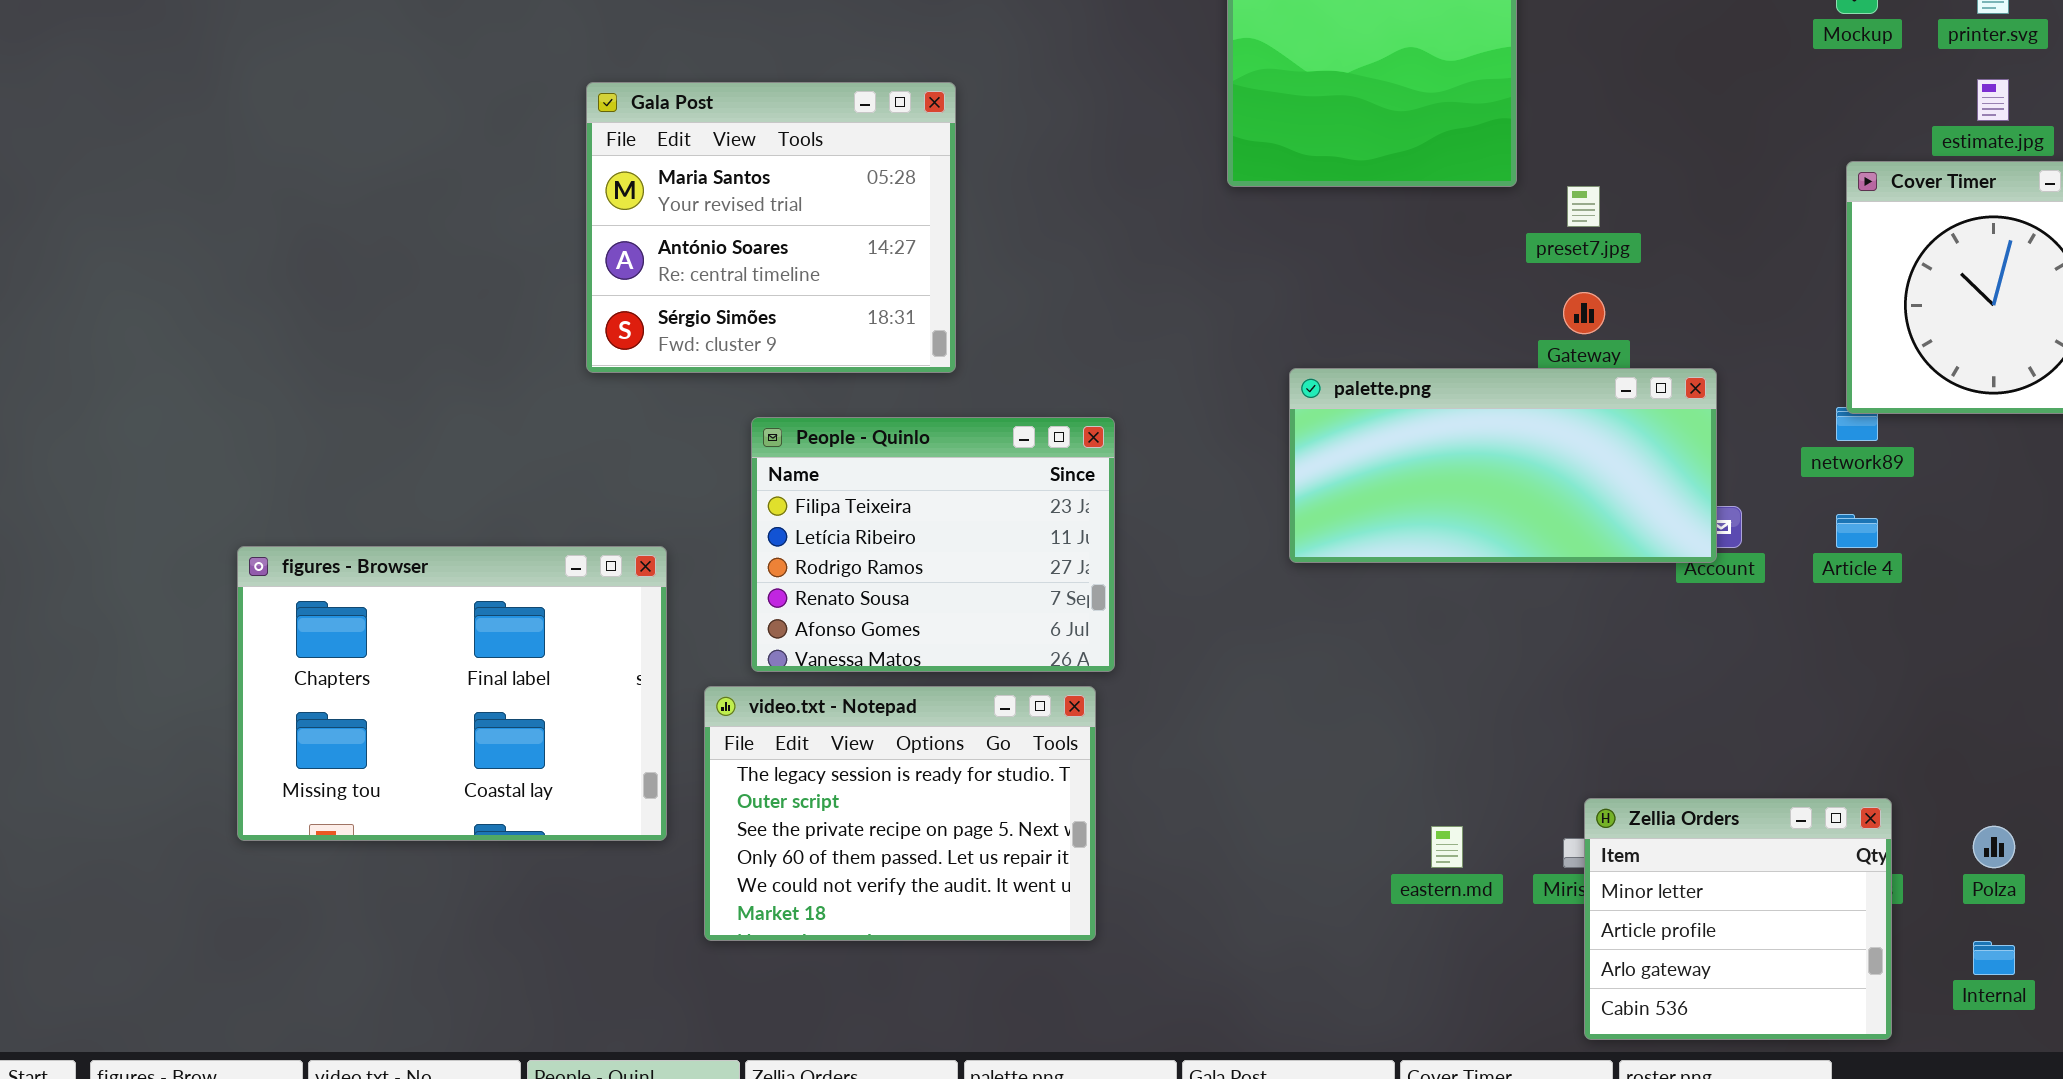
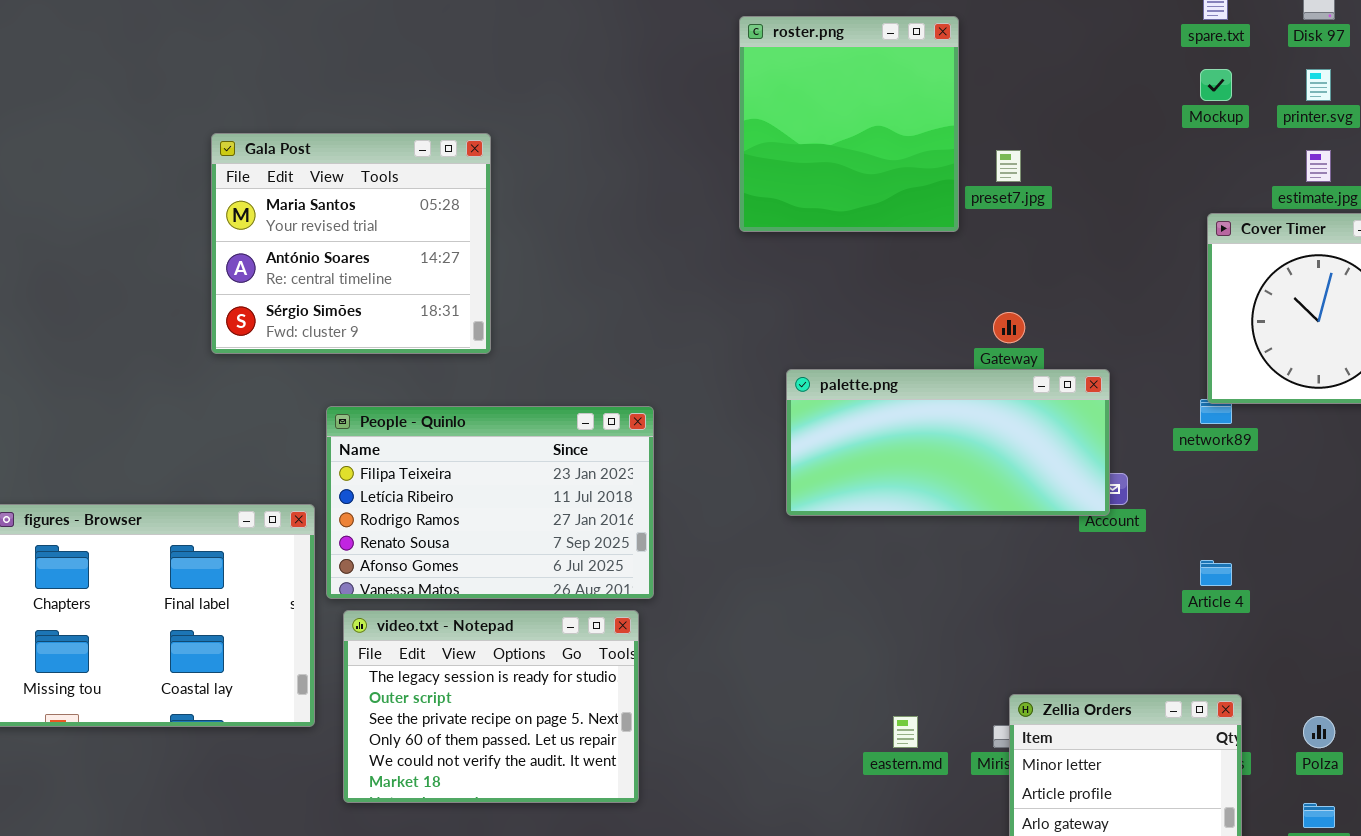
Gala Post: [586,82,956,373] -> [211,133,491,354], moved
preset7.jpg: [1567,186,1600,227] -> [996,150,1021,182], moved
People - Quinlo: [751,417,1115,672] -> [326,406,654,599], resized
Article 4: [1836,514,1878,548] -> [1200,560,1232,586], moved

